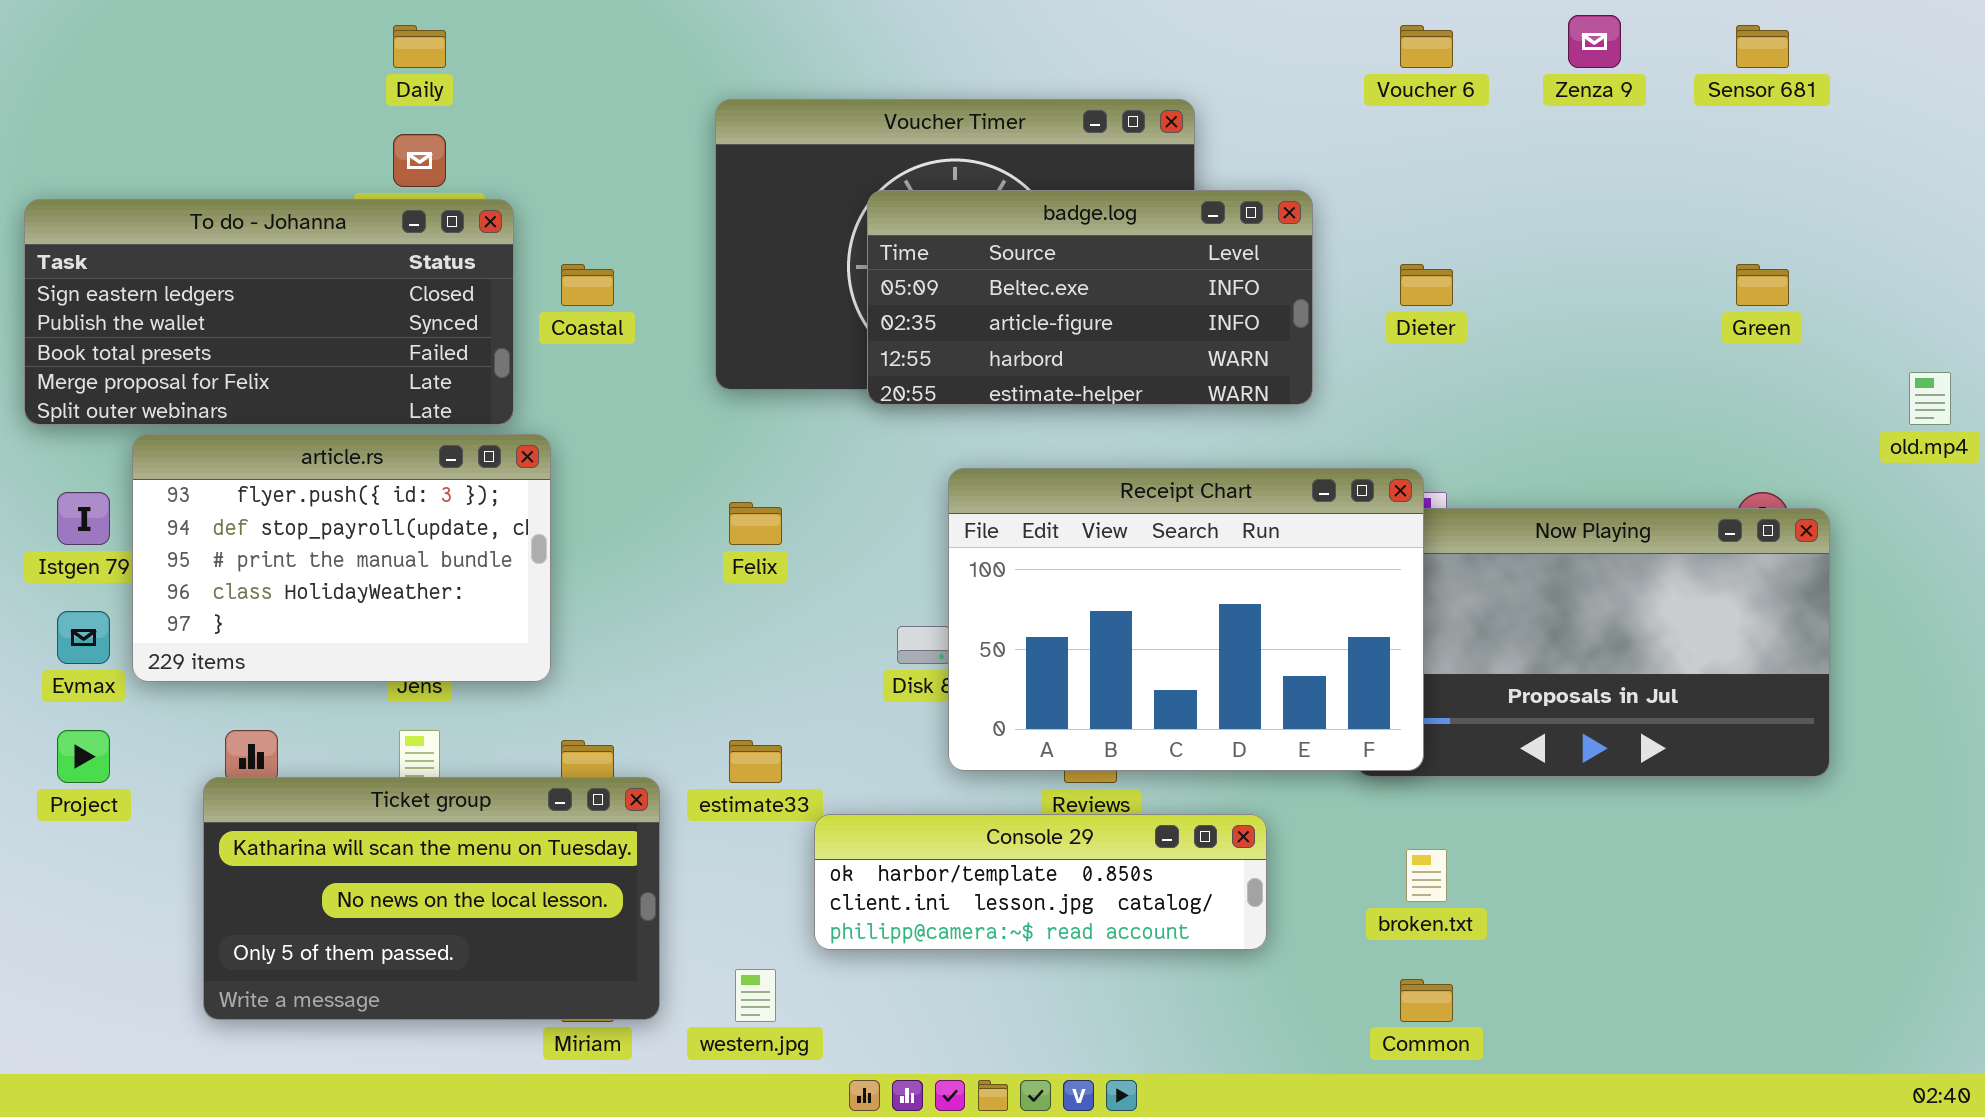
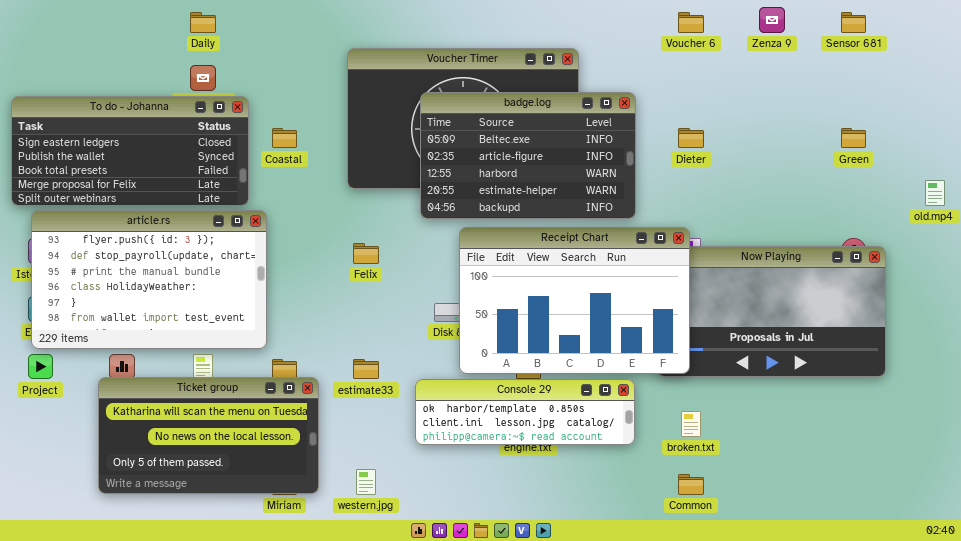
badge.log: [867,190,1313,405] -> [420,92,636,219], resized
article.rs: [132,434,551,682] -> [31,210,267,349], resized
Console 29: [814,814,1267,950] -> [415,379,635,445], moved

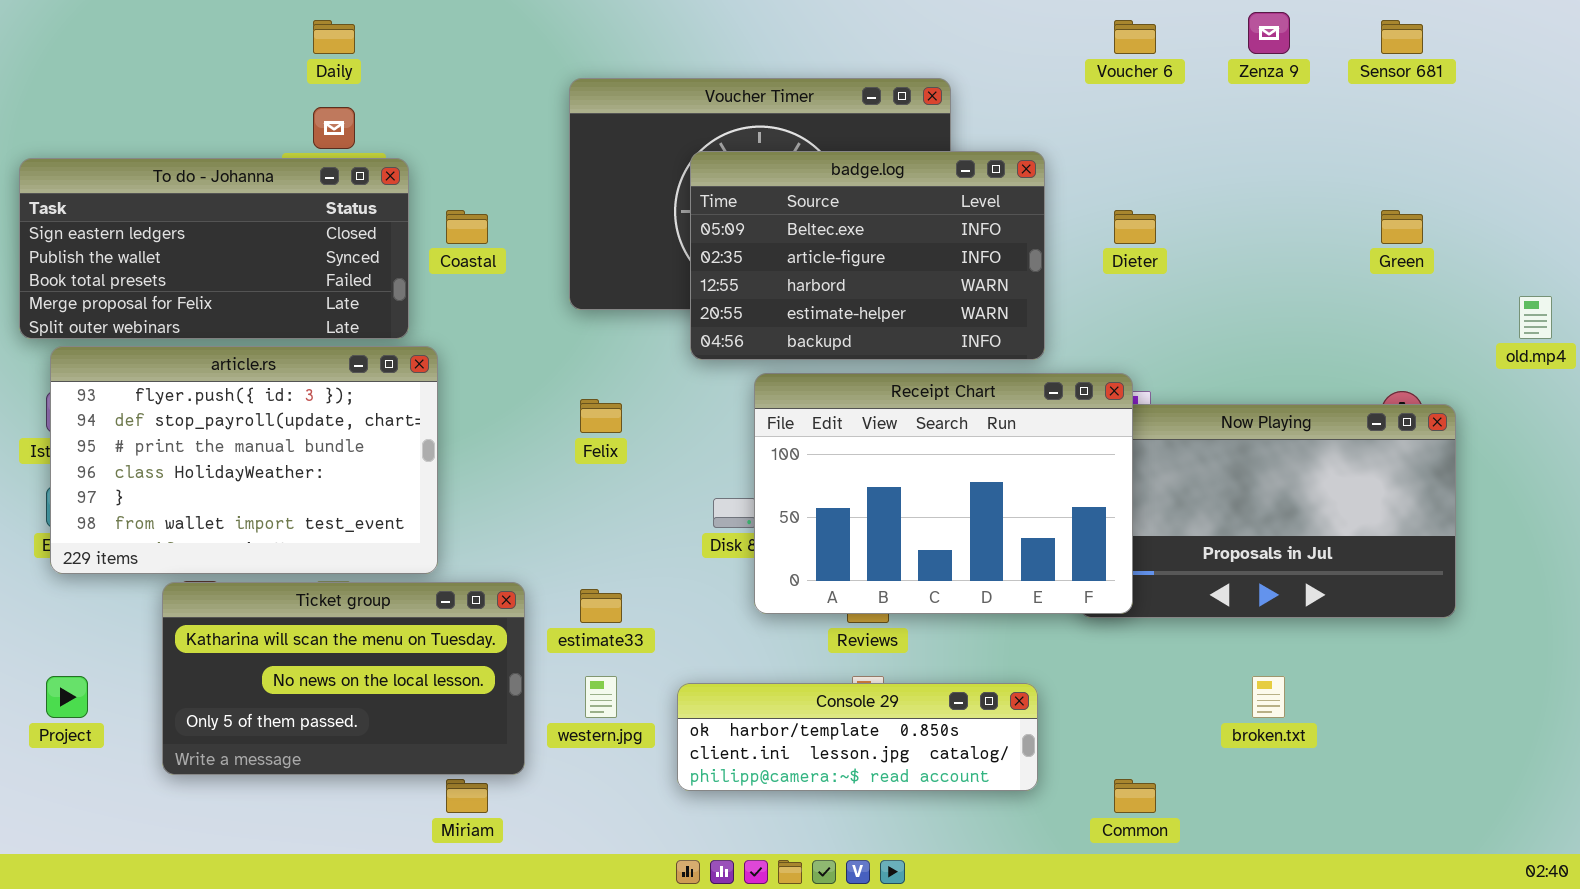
Project: [28,354,53,379] -> [46,676,88,718], moved
Ticket group: [98,377,319,494] -> [162,582,525,775], moved
Console 29: [415,379,635,445] -> [677,683,1038,791], moved
broken.txt: [681,411,701,437] -> [1252,676,1285,718], moved
western.jpg: [356,469,376,495] -> [585,676,617,718], moved

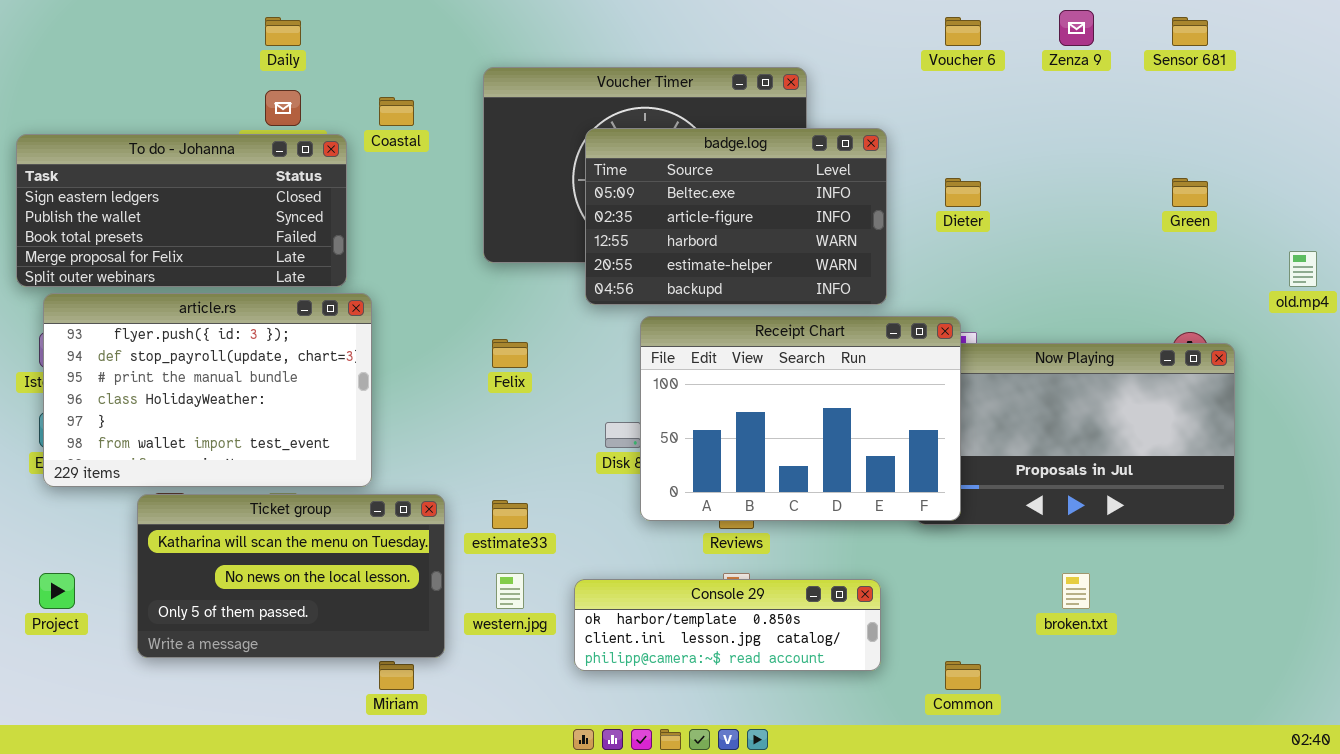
Coastal: [446,210,488,244] -> [379,97,414,126], moved

